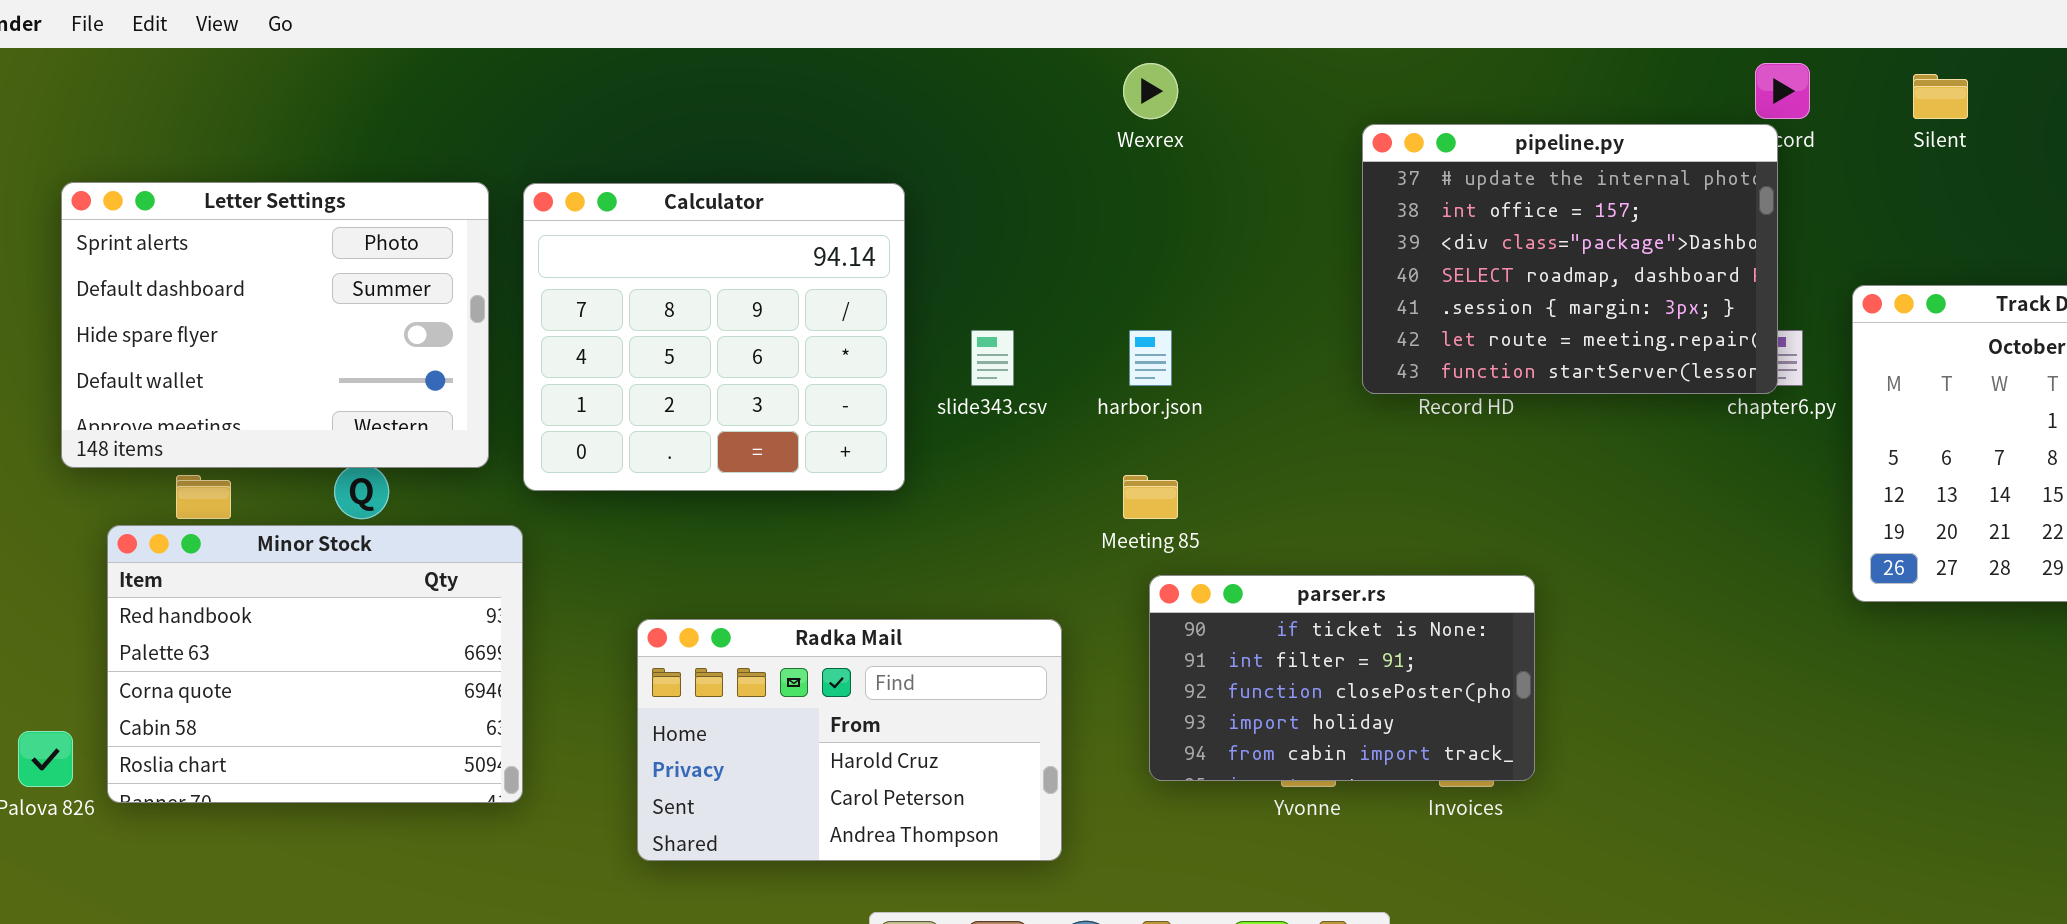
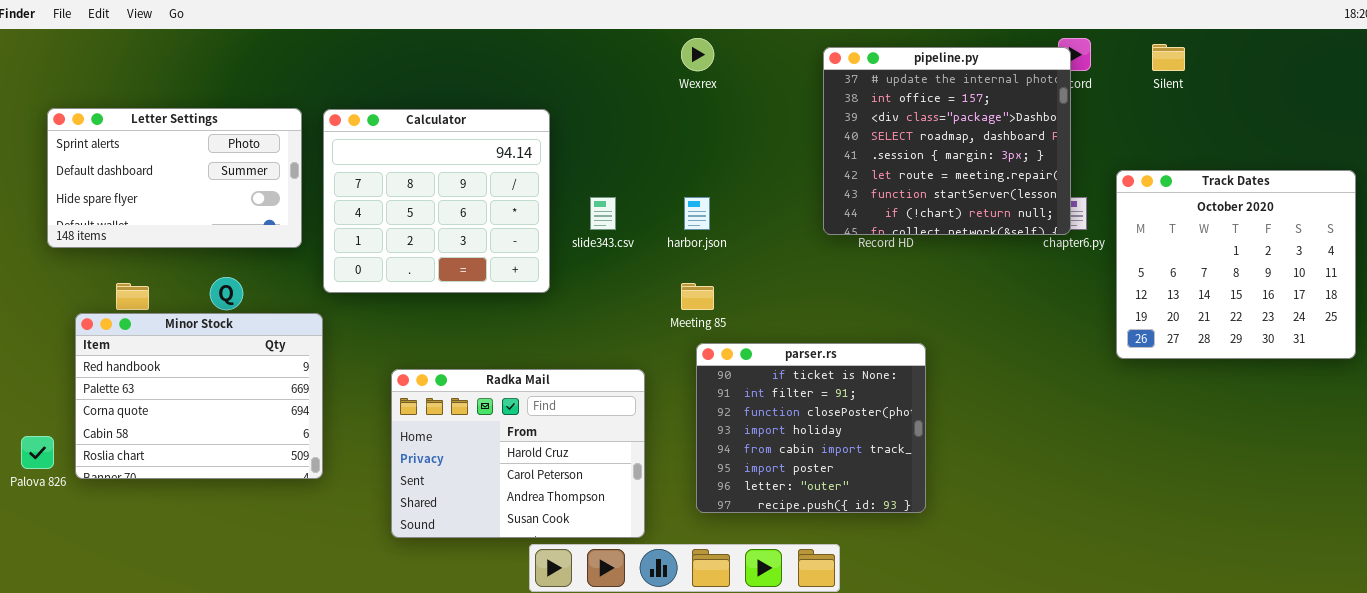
pipeline.py: [1362,124,1778,394] -> [823,47,1071,235], resized
Letter Settings: [61,182,489,468] -> [47,108,302,248], resized
parser.rs: [1149,575,1535,781] -> [696,343,926,513], resized
Radka Mail: [637,619,1062,861] -> [391,369,645,538], resized

